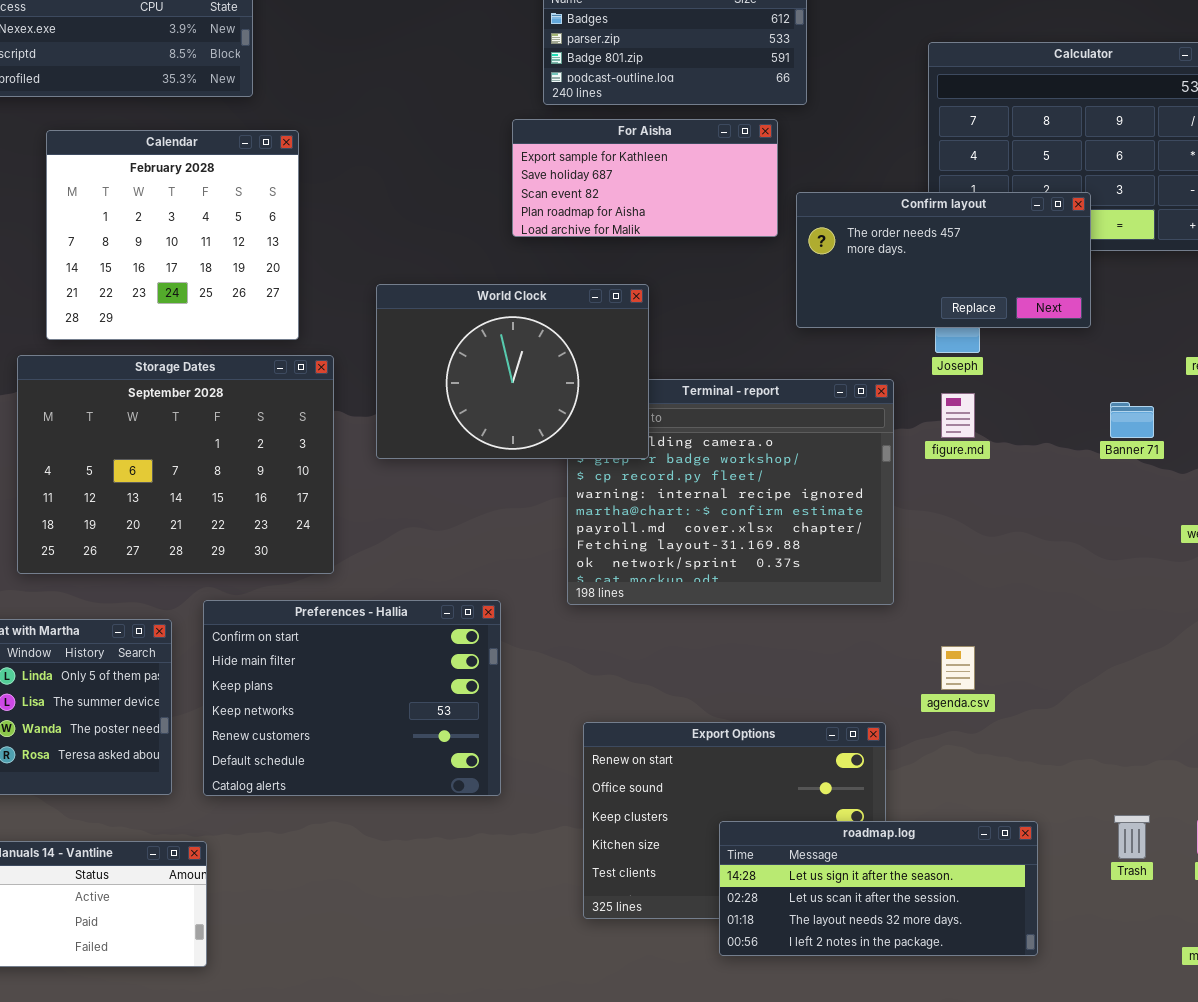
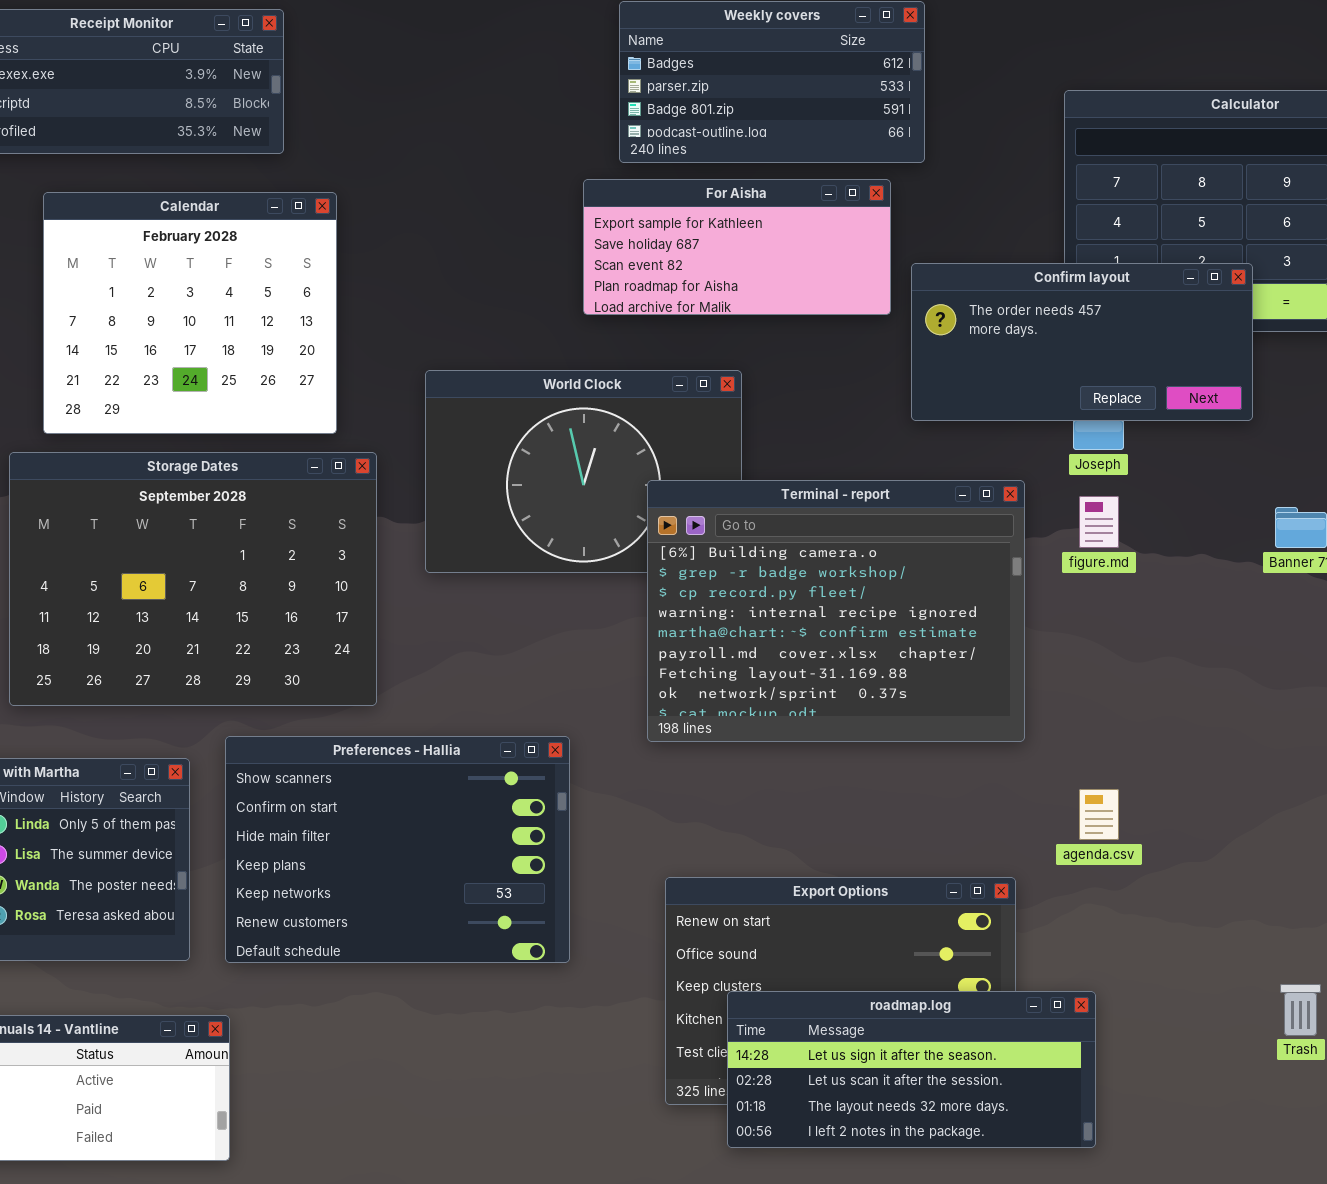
Terminal - report: [567,379,894,605] -> [647,480,1025,742], raised
Preferences - Hallia: [203,600,501,796] -> [225,736,570,963], scrolled up 1 row
roadmap.log: [719,821,1038,956] -> [727,991,1096,1148], moved

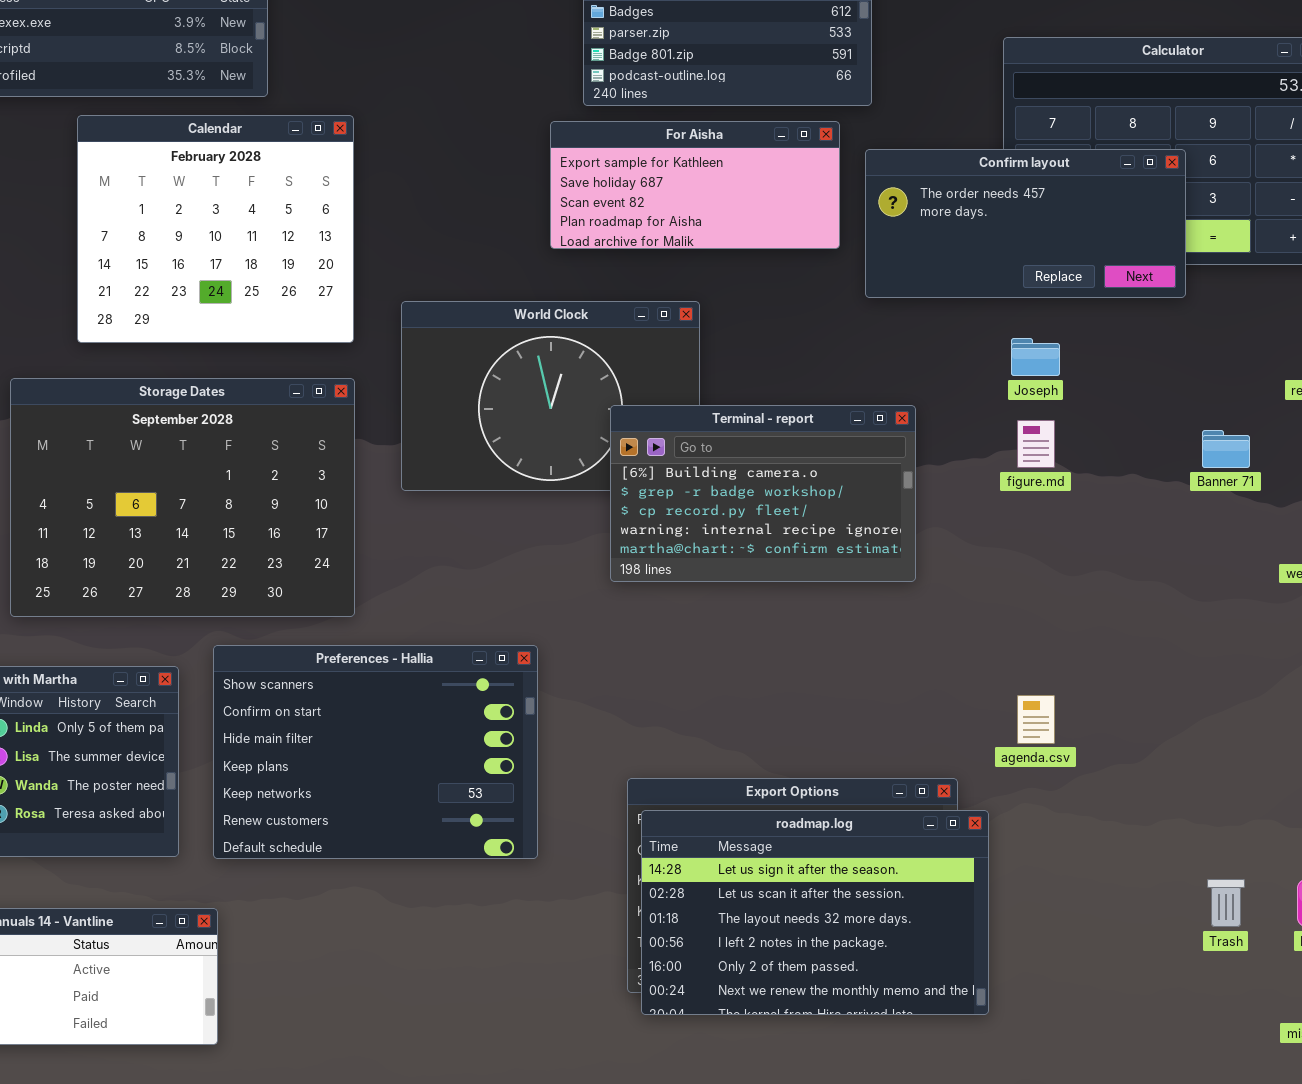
Calendar: [43,192,337,434] -> [77,115,354,343], moved
Confirm layout: [911,263,1253,421] -> [865,149,1186,298], moved
Terminal - report: [647,480,1025,742] -> [610,405,916,582], resized
roadmap.log: [727,991,1096,1148] -> [641,810,989,1015], moved, resized

